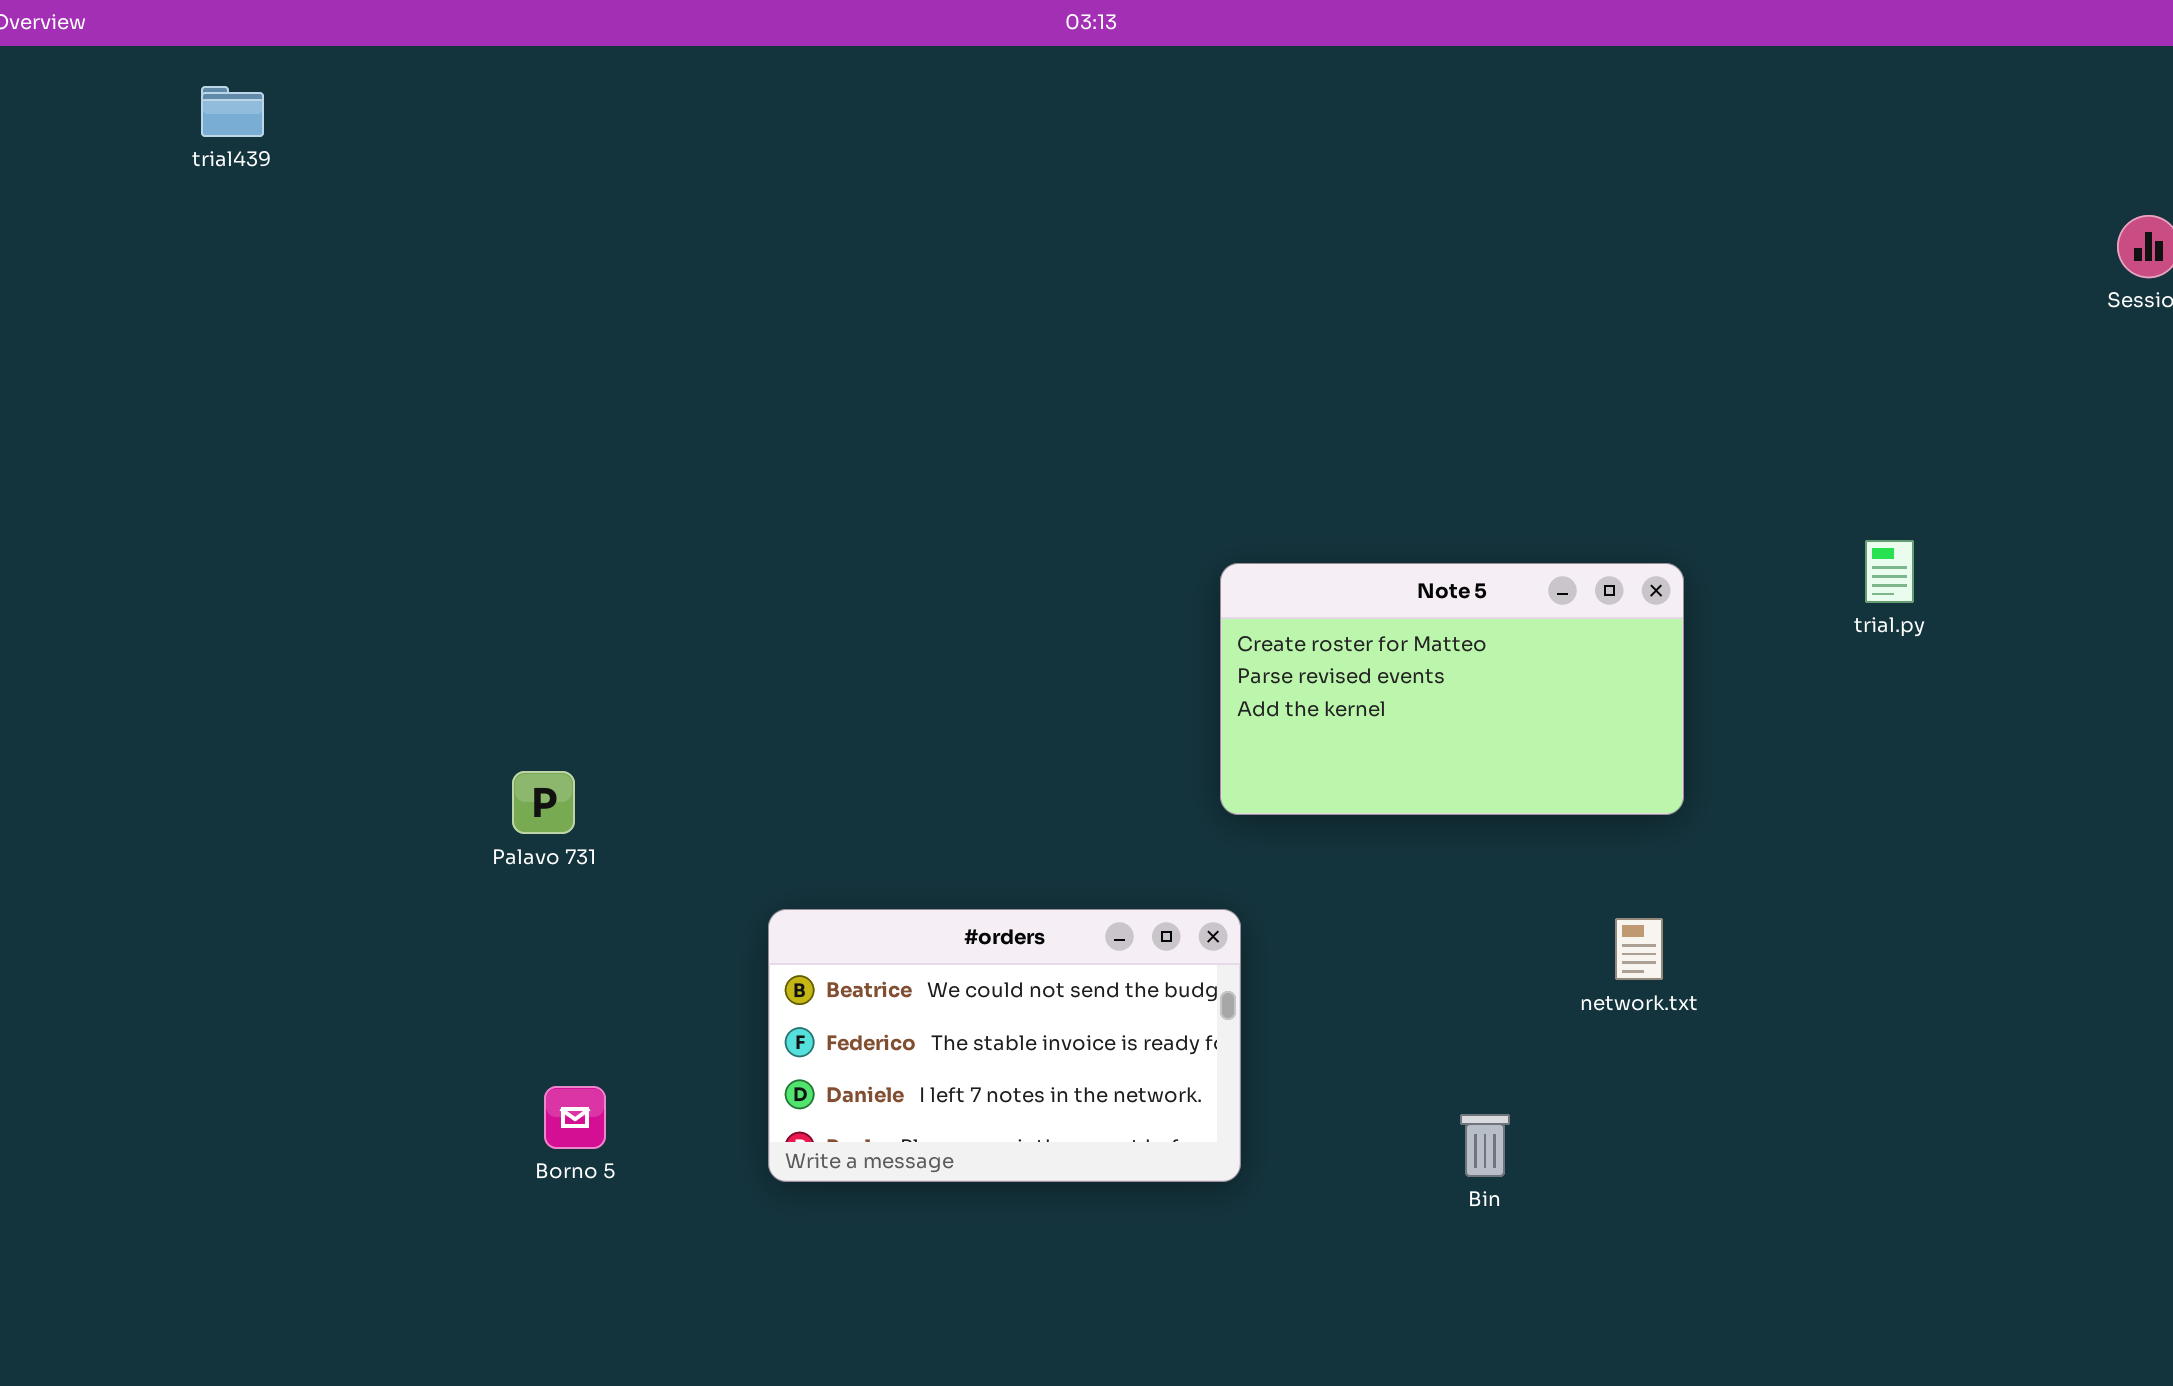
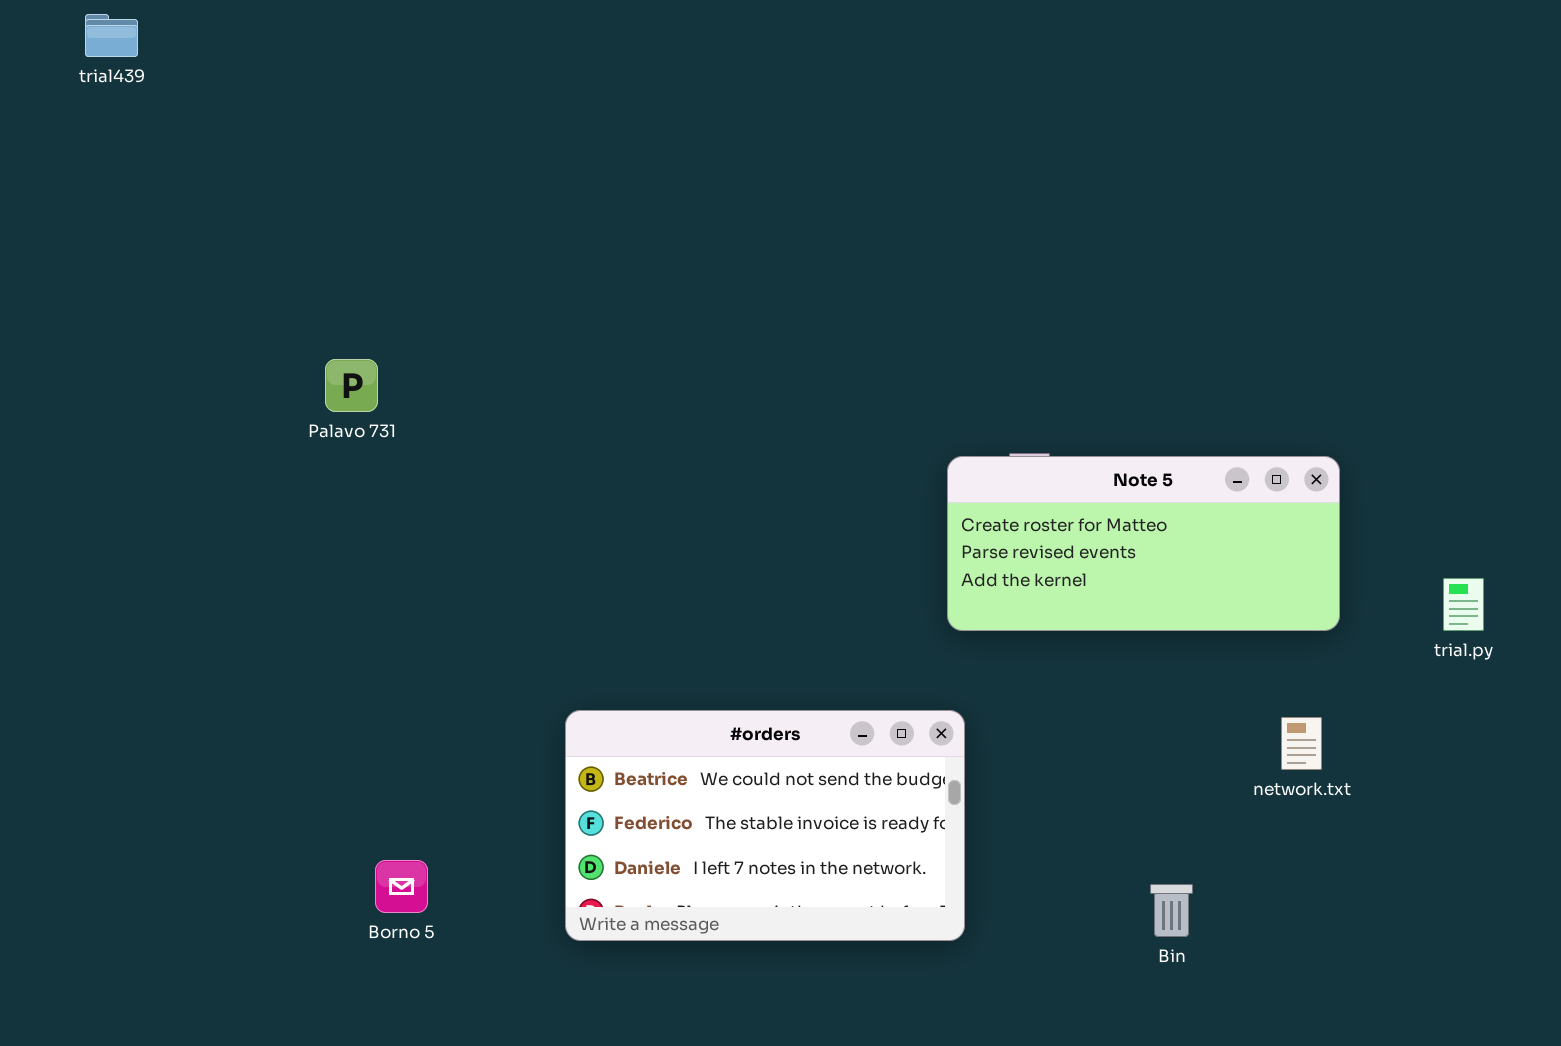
trial.py: [1865,540,1914,603] -> [1443,578,1484,631], moved
Note 5: [1220,563,1684,815] -> [947,456,1340,631], resized
Palavo 731: [512,771,575,834] -> [325,359,378,412], moved

